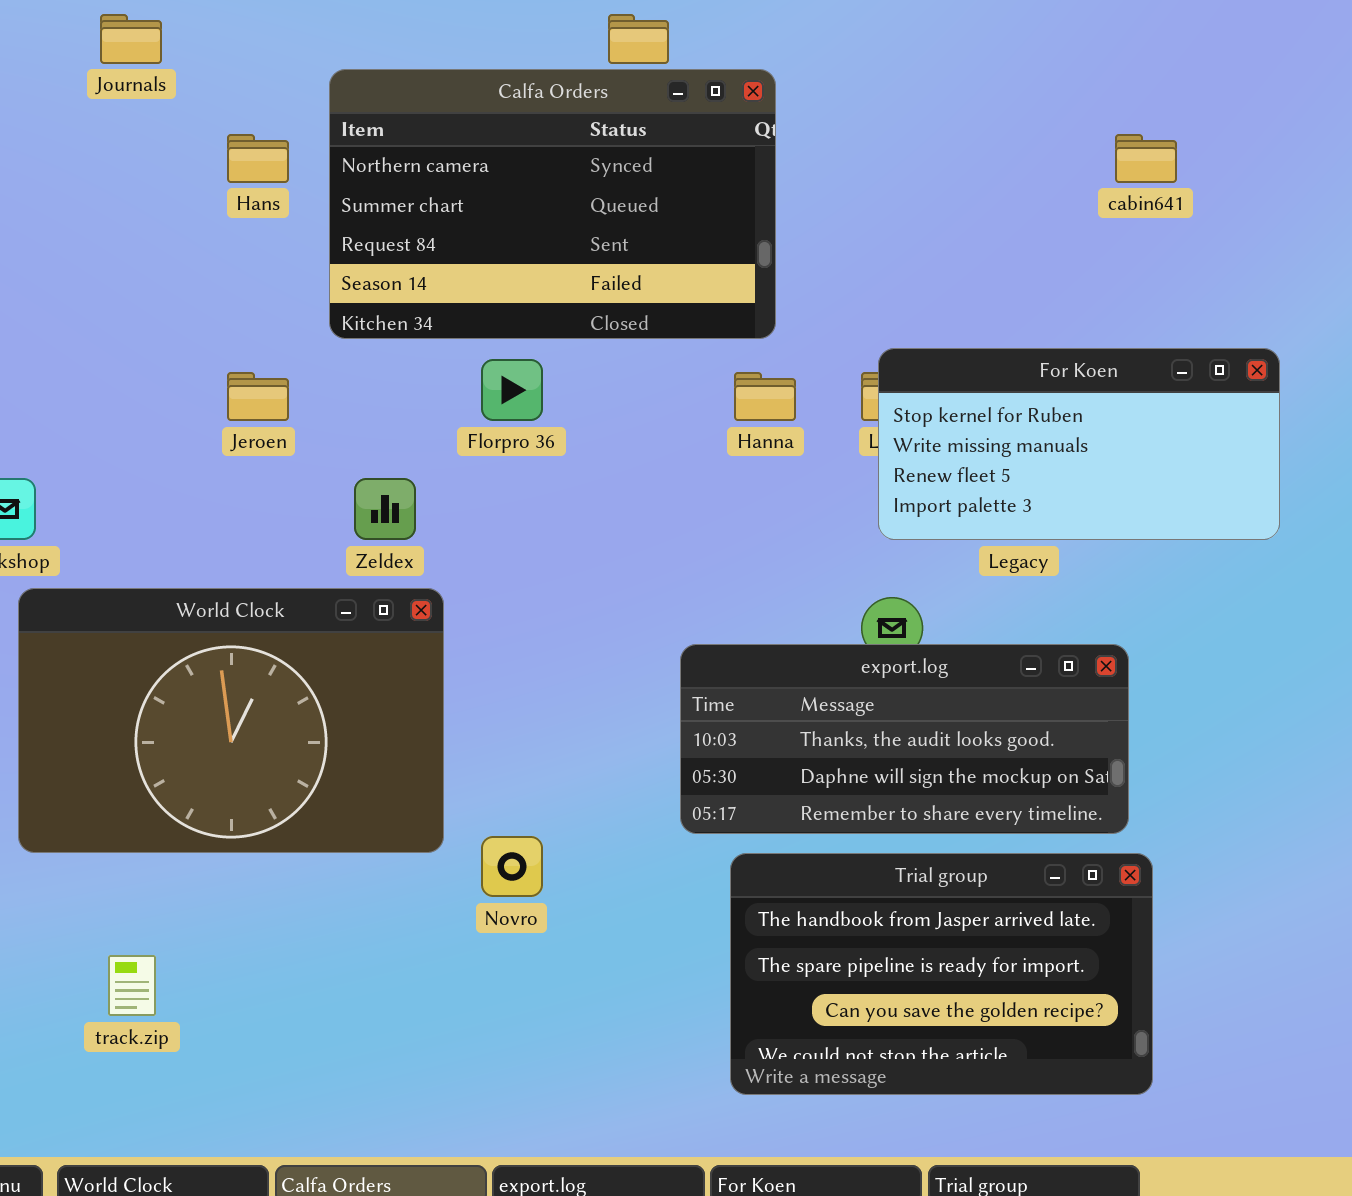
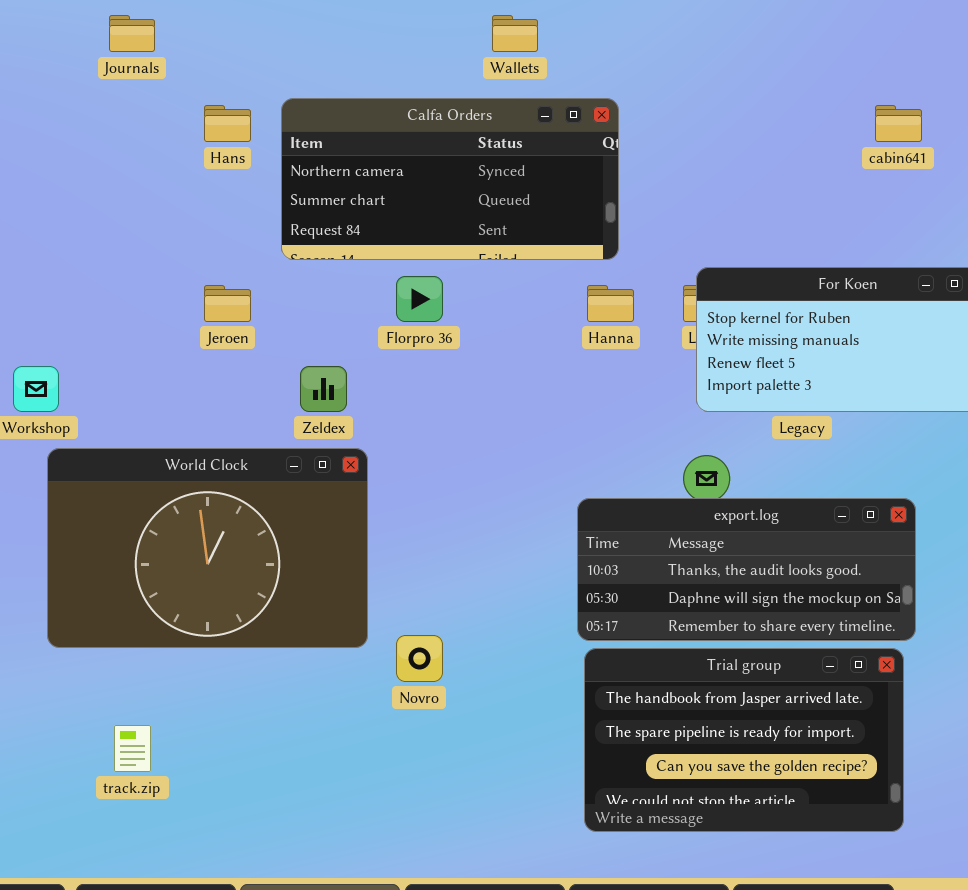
Calfa Orders: [329,69,776,339] -> [281,98,619,260], resized
export.log: [680,644,1129,834] -> [577,498,916,641], moved

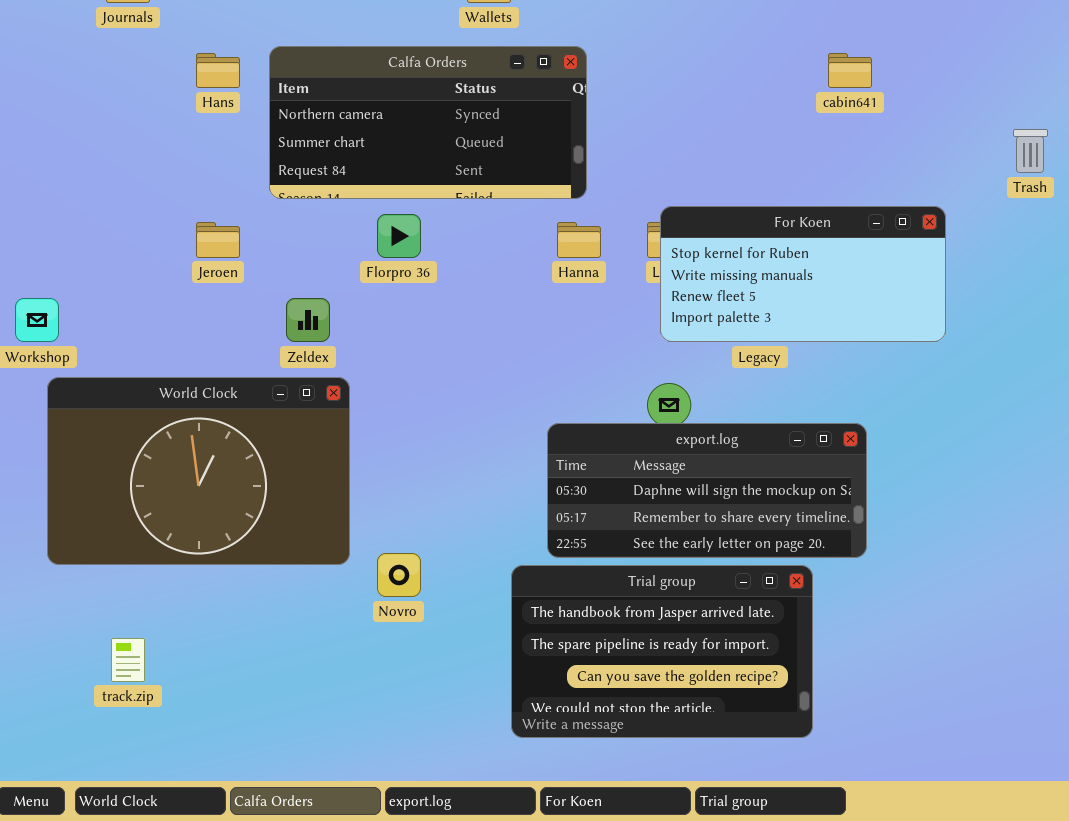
export.log: [577,498,916,641] -> [547,423,867,558], scrolled down 1 row
Trial group: [584,648,904,832] -> [511,565,813,738], moved

